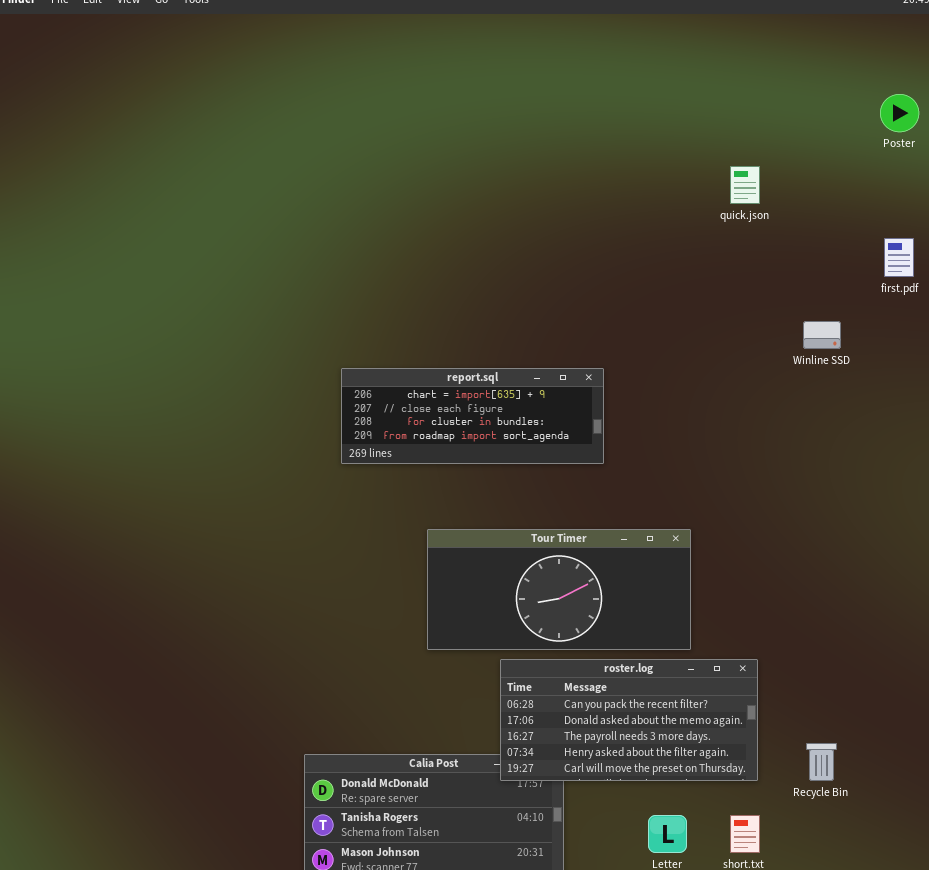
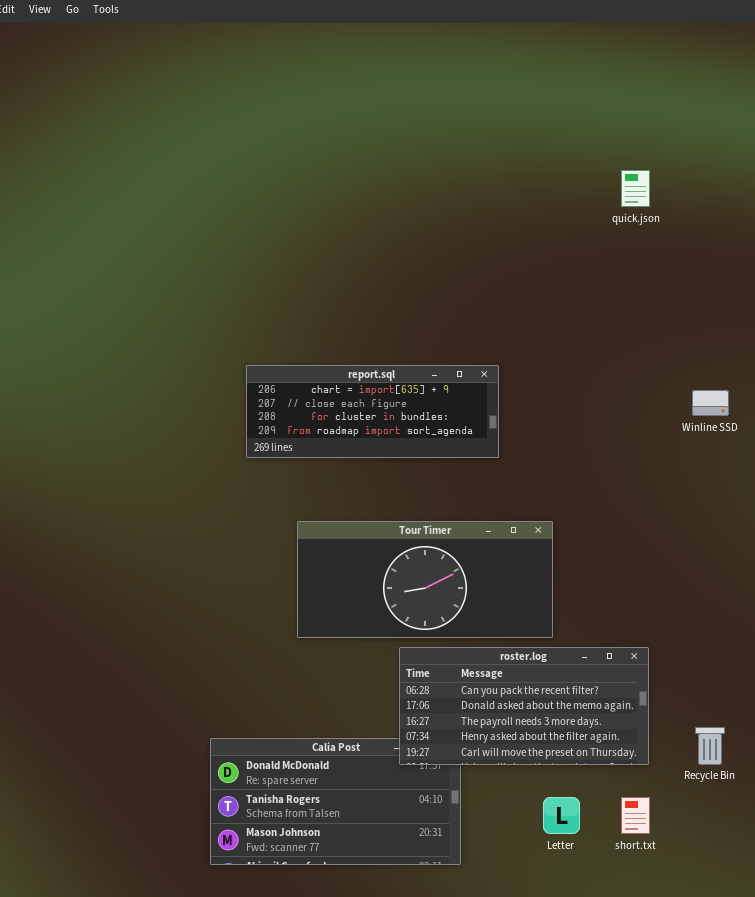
Winline SSD: [803,321,841,349] -> [692,390,729,416], moved
Tour Timer: [427,529,691,650] -> [297,521,553,638], moved

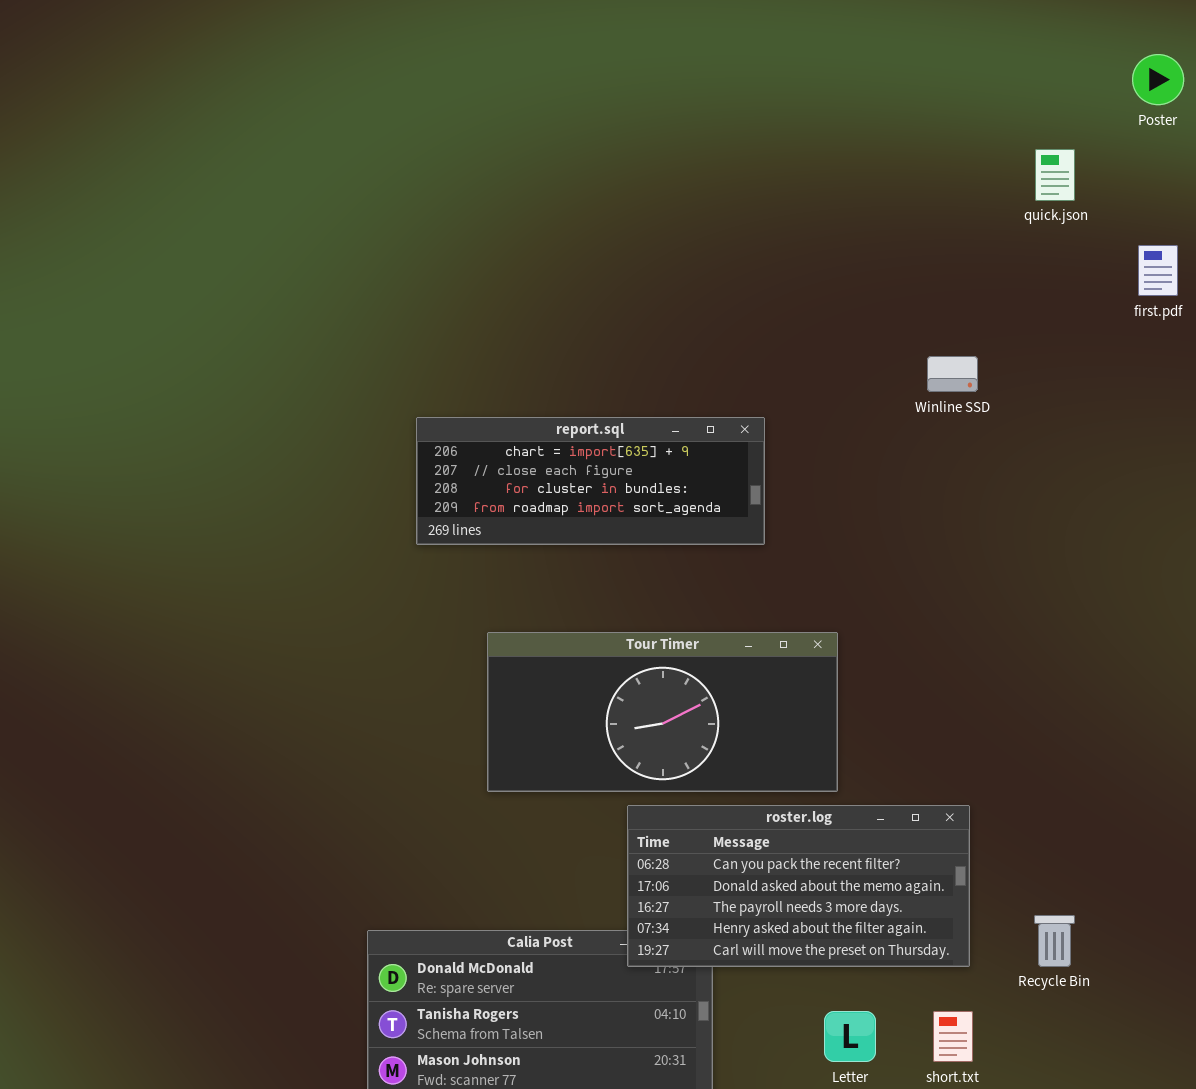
quick.json: [621,170,650,207] -> [1035,149,1075,201], moved
Winline SSD: [692,390,729,416] -> [927,356,978,392], moved

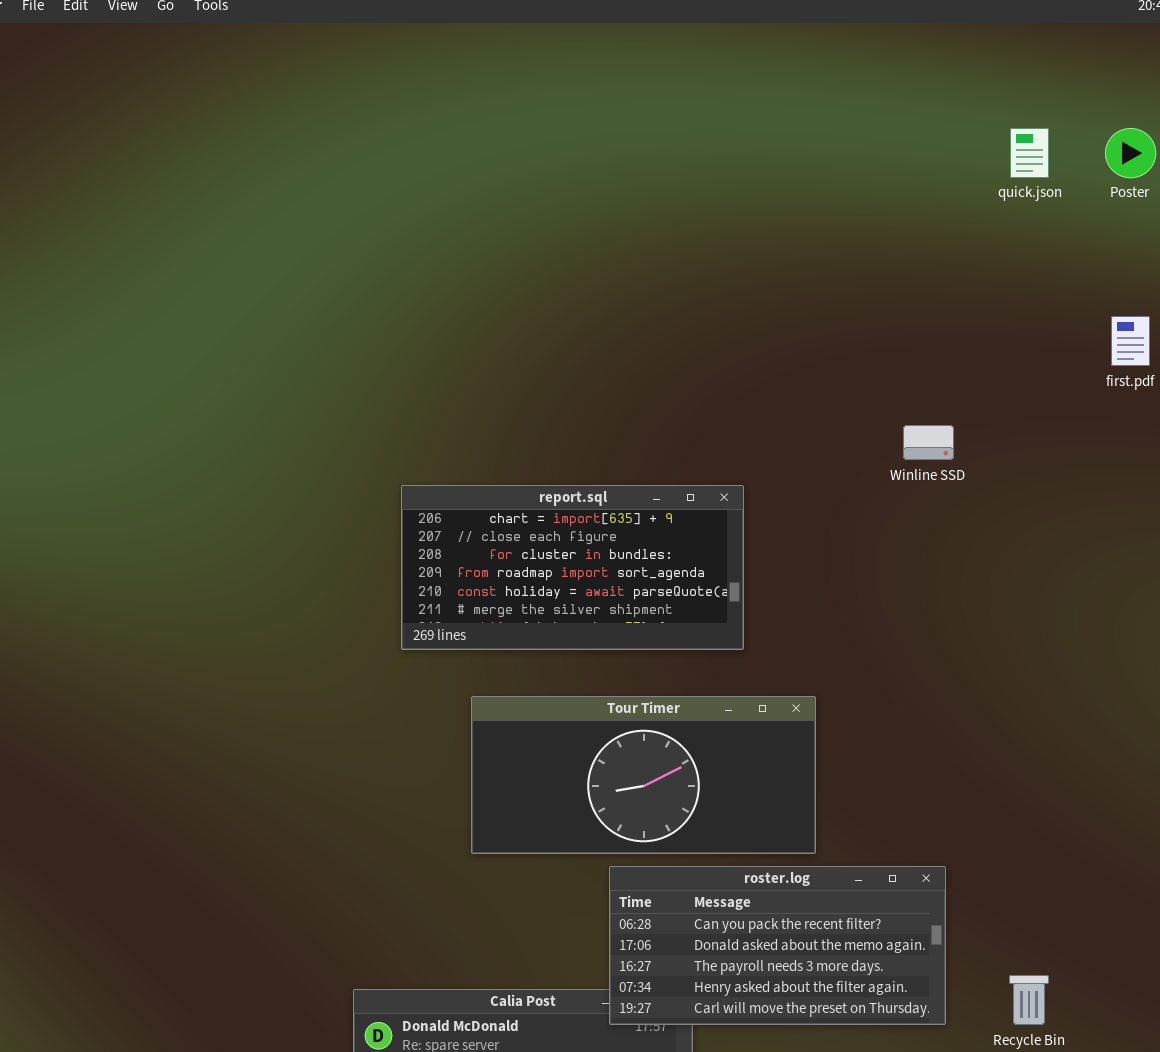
quick.json: [1035,149,1075,201] -> [1010,128,1049,178], moved
report.sql: [416,417,765,545] -> [401,485,744,650], resized

